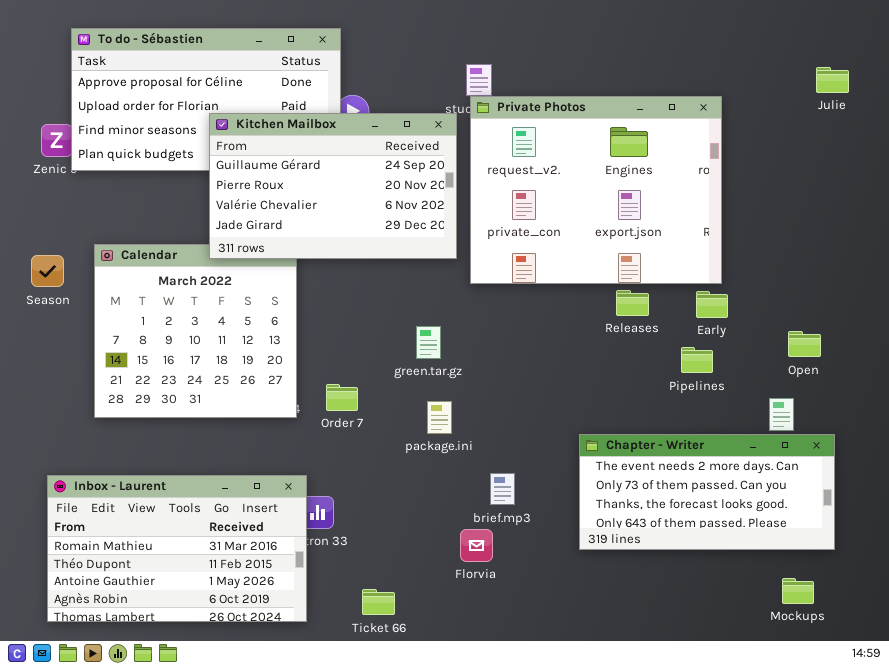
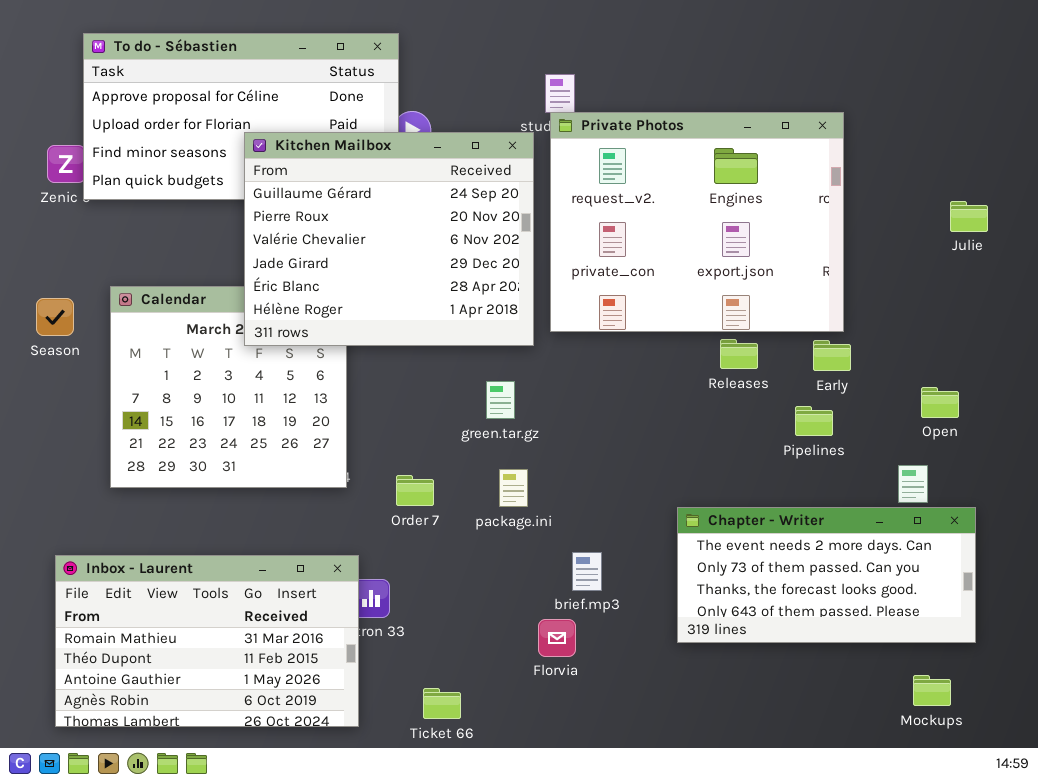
Julie: [816,67,849,93] -> [950,201,988,232], moved
Kitchen Mailbox: [209,113,457,259] -> [244,132,534,346], resized
Order 7: [326,384,358,411] -> [396,475,434,506], moved

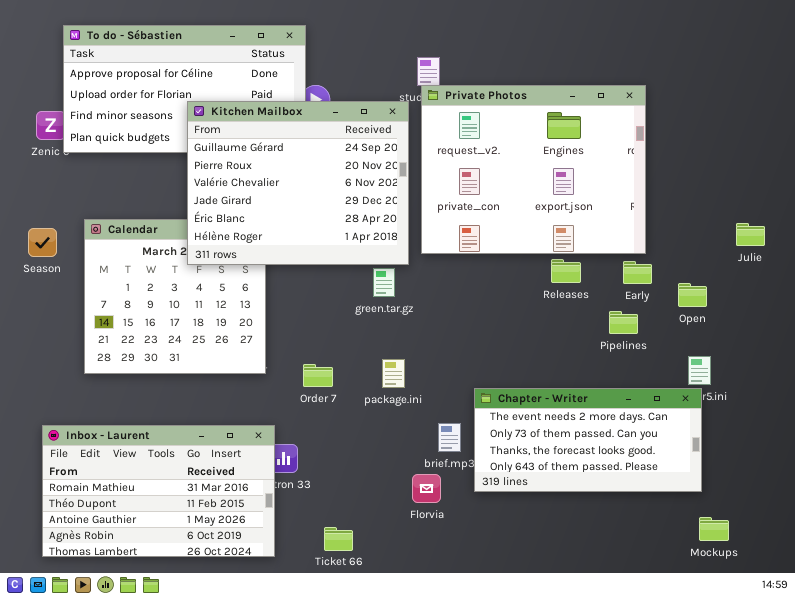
Julie: [950,201,988,232] -> [736,223,765,246], moved
green.tar.gz: [486,381,515,419] -> [373,268,395,297], moved
Open: [921,387,959,418] -> [678,283,707,307], moved
Chapter - Writer: [677,507,976,643] -> [474,388,702,492], moved

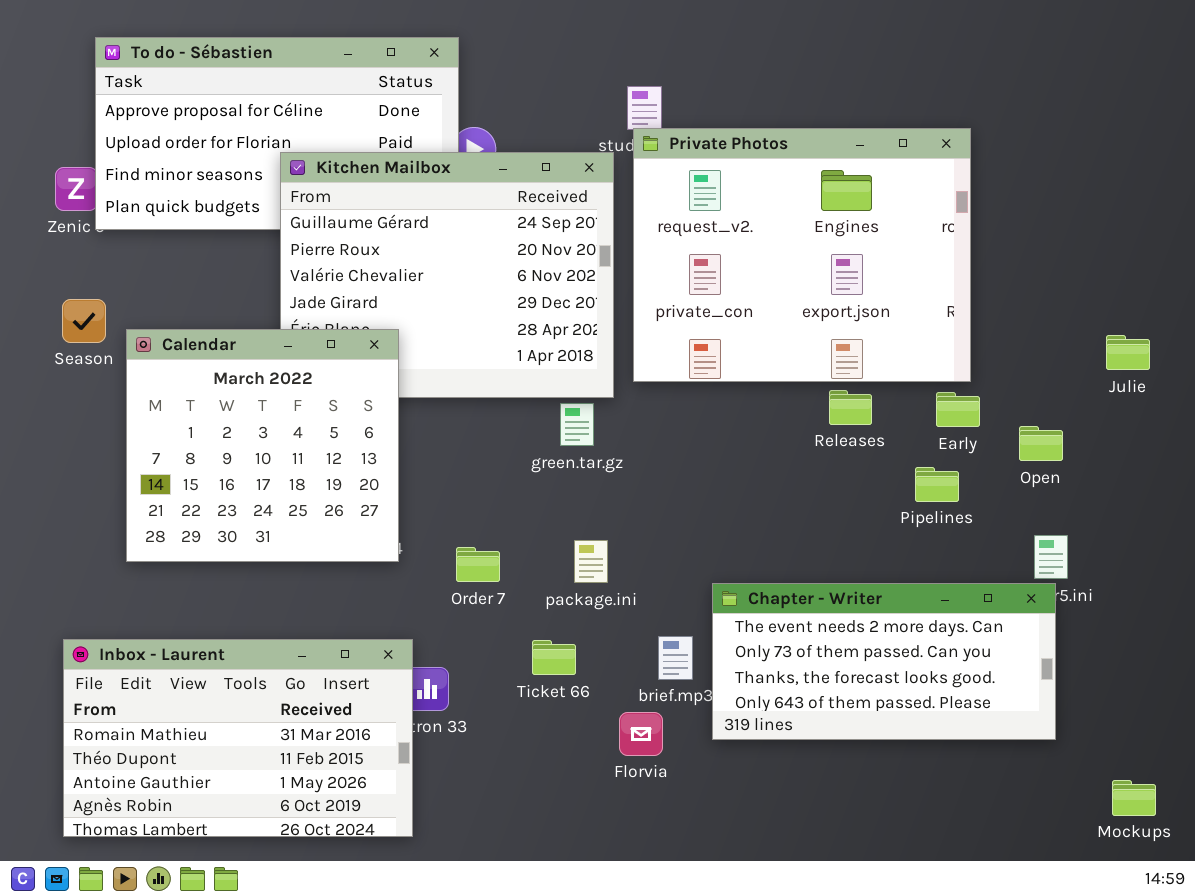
Calendar: [84,219,266,374] -> [126,329,399,562], raised
Season: [28,228,57,257] -> [62,299,106,343], moved
Mockups: [699,517,729,541] -> [1112,780,1156,816], moved
Ticket 66: [324,527,353,551] -> [532,640,576,675], moved

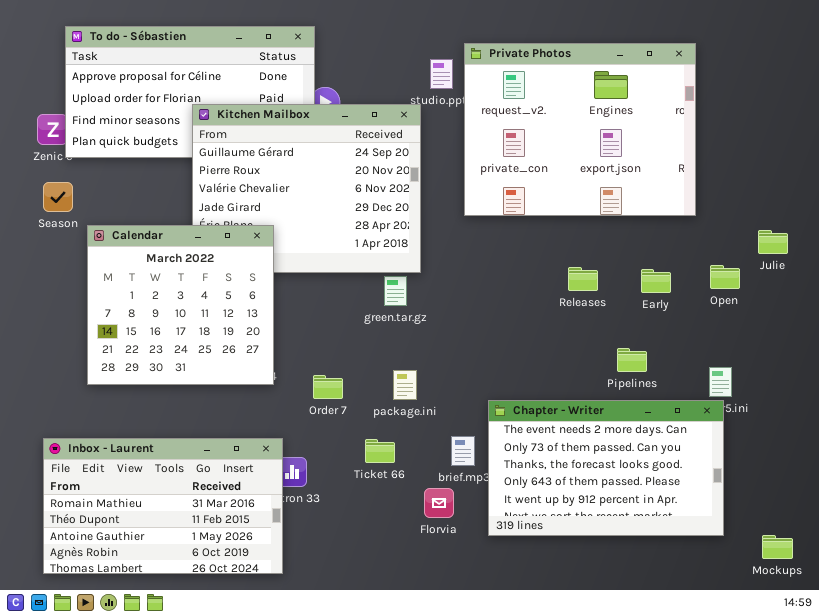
Private Photos: [633,128,971,382] -> [464,43,696,216], moved
Season: [62,299,106,343] -> [43,182,73,212], moved
Open: [1019,426,1063,461] -> [710,265,740,289], moved
Pipelines: [915,467,959,502] -> [617,348,647,372], moved
Chapter - Writer: [712,583,1056,740] -> [488,400,724,536], resized

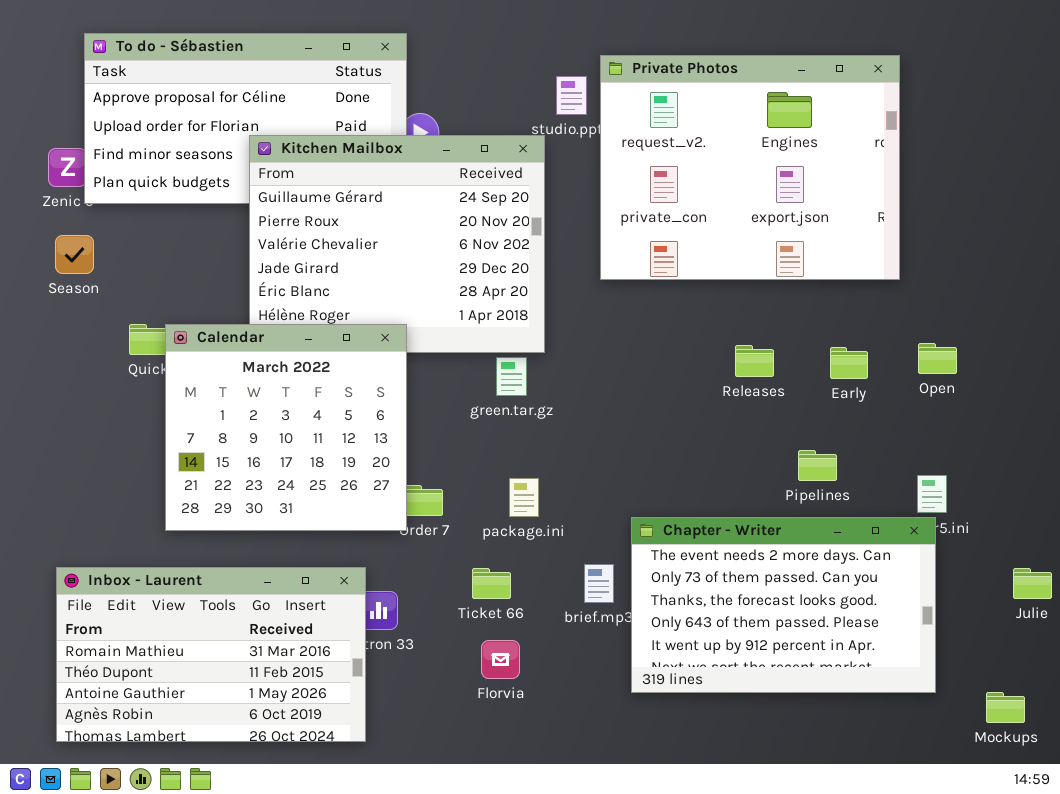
Calendar: [87,225,274,385] -> [165,324,407,531], moved
Julie: [758,230,788,254] -> [1013,568,1052,599], moved
Florvia: [424,488,454,518] -> [481,640,520,679], moved

